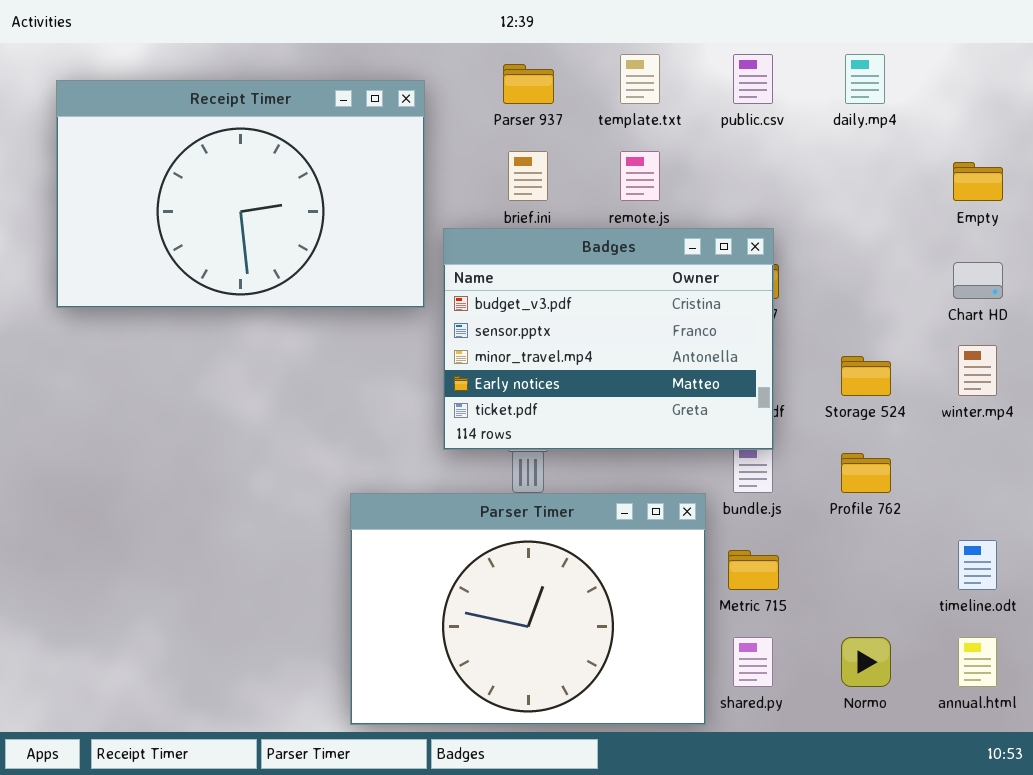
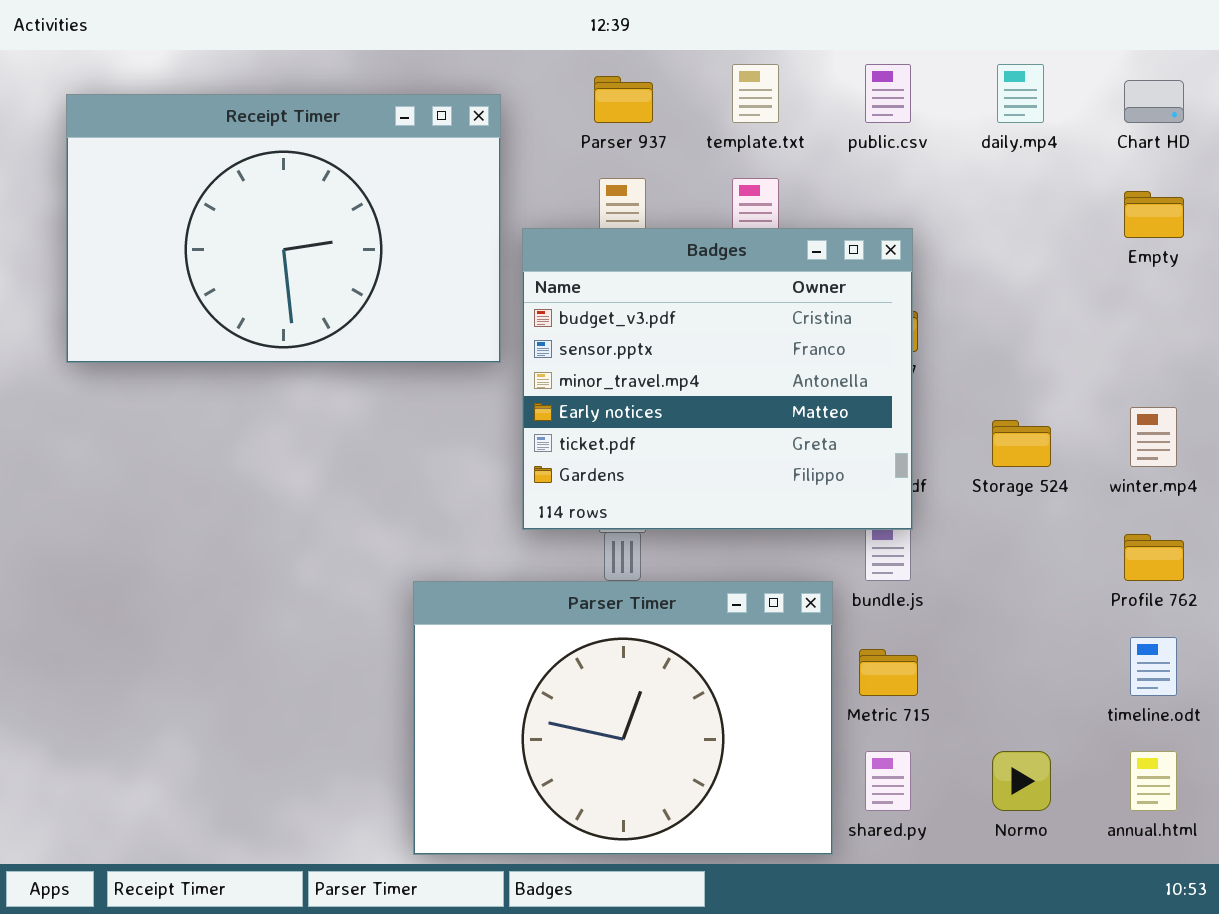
Badges: [443,228,774,450] -> [522,228,913,530], resized
Chart HD: [953,262,1003,299] -> [1124,80,1184,123], moved
Profile 762: [841,453,891,493] -> [1124,534,1184,581], moved

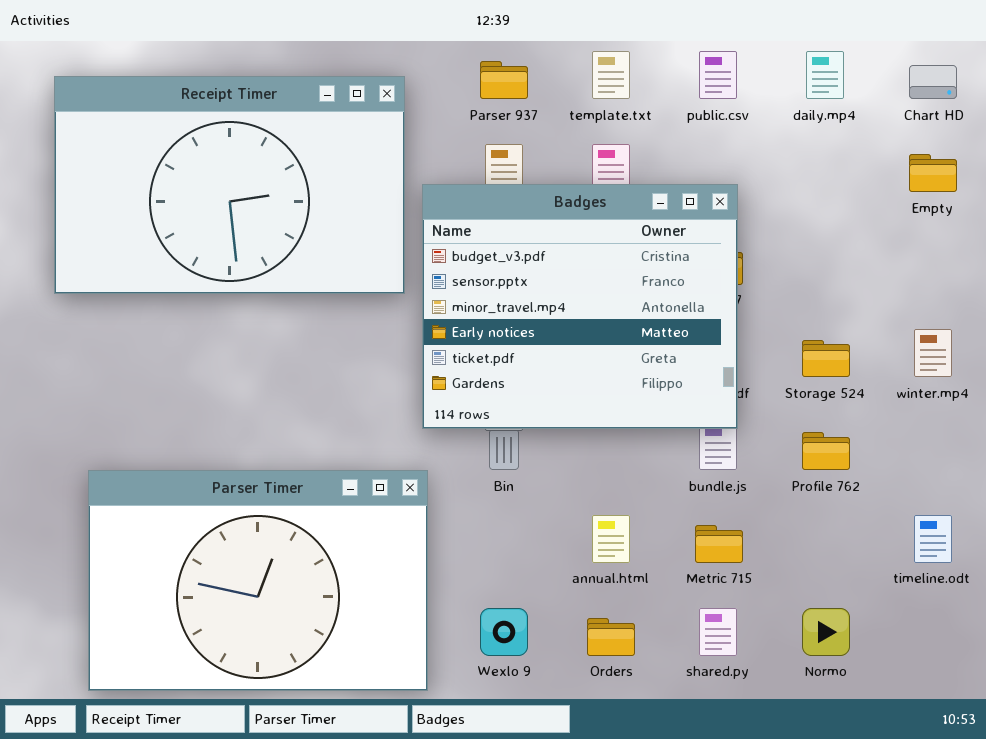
Profile 762: [1124,534,1184,581] -> [802,432,850,470], moved
Parser Timer: [413,581,833,855] -> [88,470,428,691], moved
annual.html: [1130,751,1177,811] -> [592,515,630,563], moved

